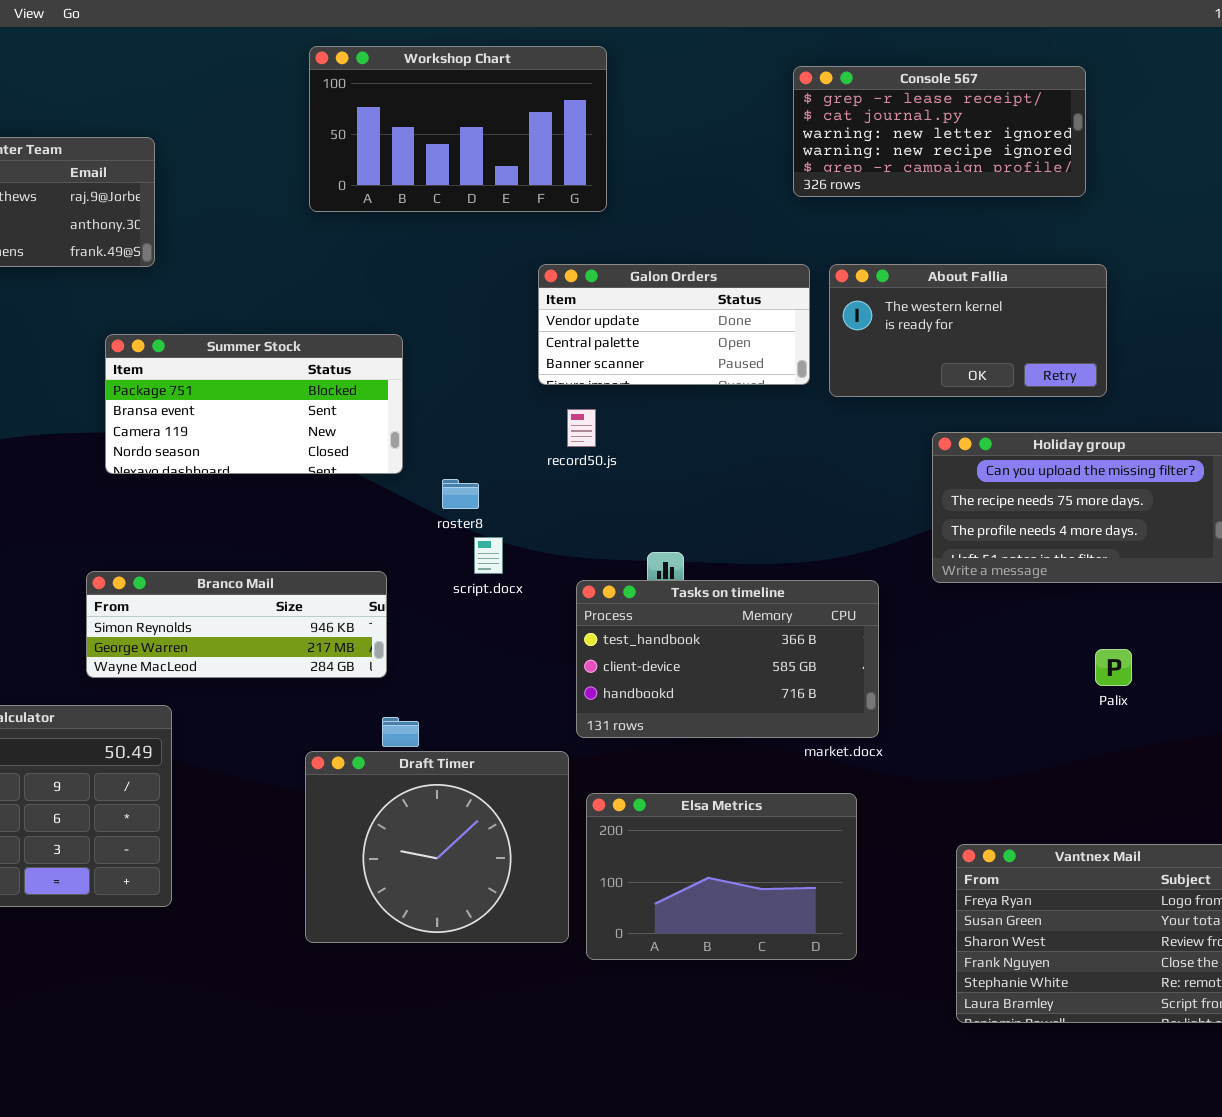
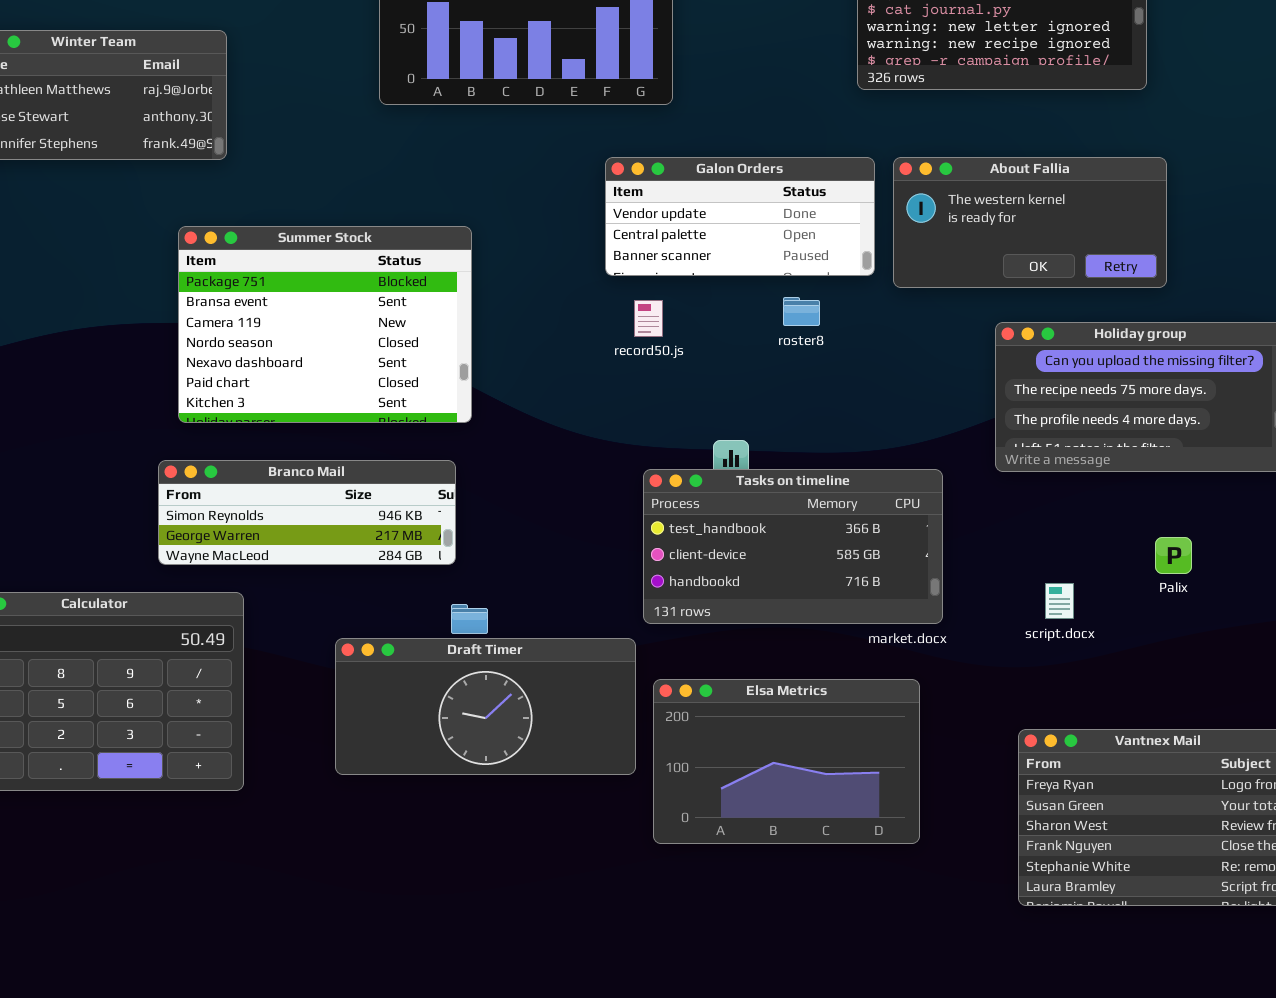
Summer Stock: [105,334,403,474] -> [178,226,472,423], resized
roster8: [442,479,479,509] -> [783,297,820,326], moved
script.docx: [474,537,503,574] -> [1045,583,1074,619], moved
Draft Timer: [305,751,569,943] -> [335,638,636,775], resized

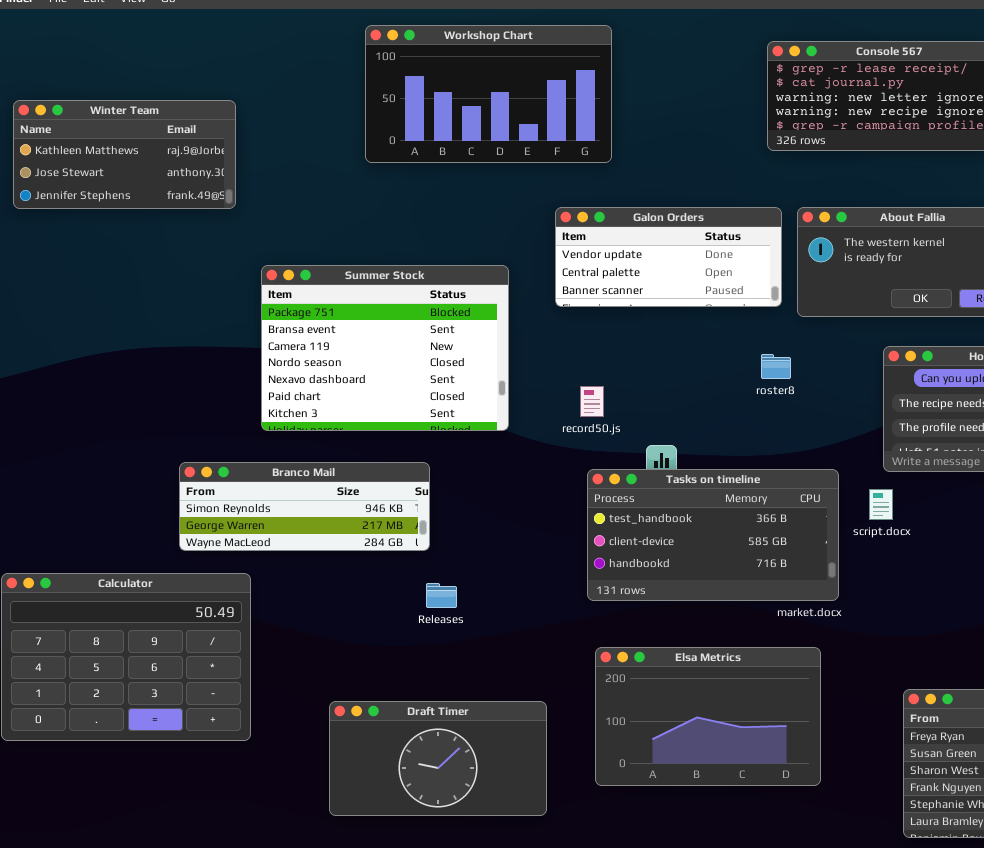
Summer Stock: [178,226,472,423] -> [261,265,509,431], moved
roster8: [783,297,820,326] -> [761,354,791,379], moved
record50.js: [634,300,663,337] -> [580,386,604,417], moved
script.docx: [1045,583,1074,619] -> [869,489,893,520], moved
Draft Timer: [335,638,636,775] -> [329,701,547,816], moved, resized

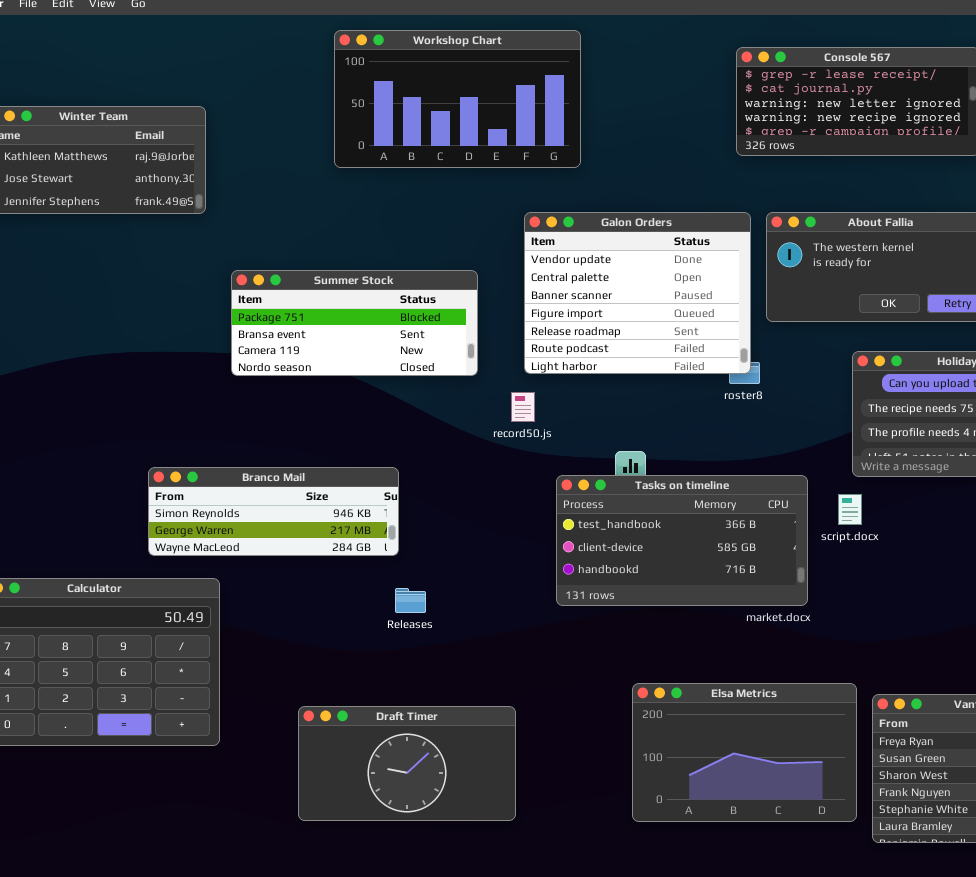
Galon Orders: [555,207,782,307] -> [524,212,751,374], resized
Summer Stock: [261,265,509,431] -> [231,270,478,376], resized
record50.js: [580,386,604,417] -> [511,392,535,422], moved
Elsa Metrics: [595,647,821,786] -> [632,683,857,822], moved

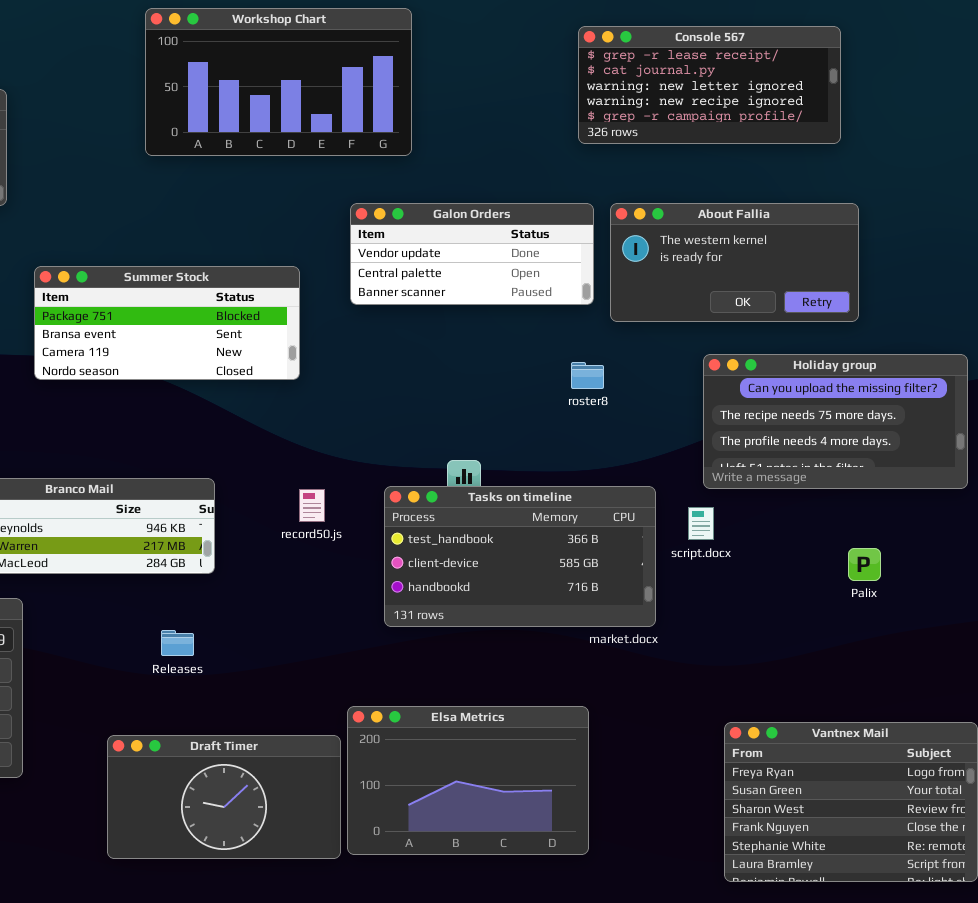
Galon Orders: [524,212,751,374] -> [350,203,594,305], resized
record50.js: [511,392,535,422] -> [299,489,325,522], moved
Releases: [395,588,426,613] -> [161,630,194,656], moved
Elsa Metrics: [632,683,857,822] -> [347,706,589,855], moved

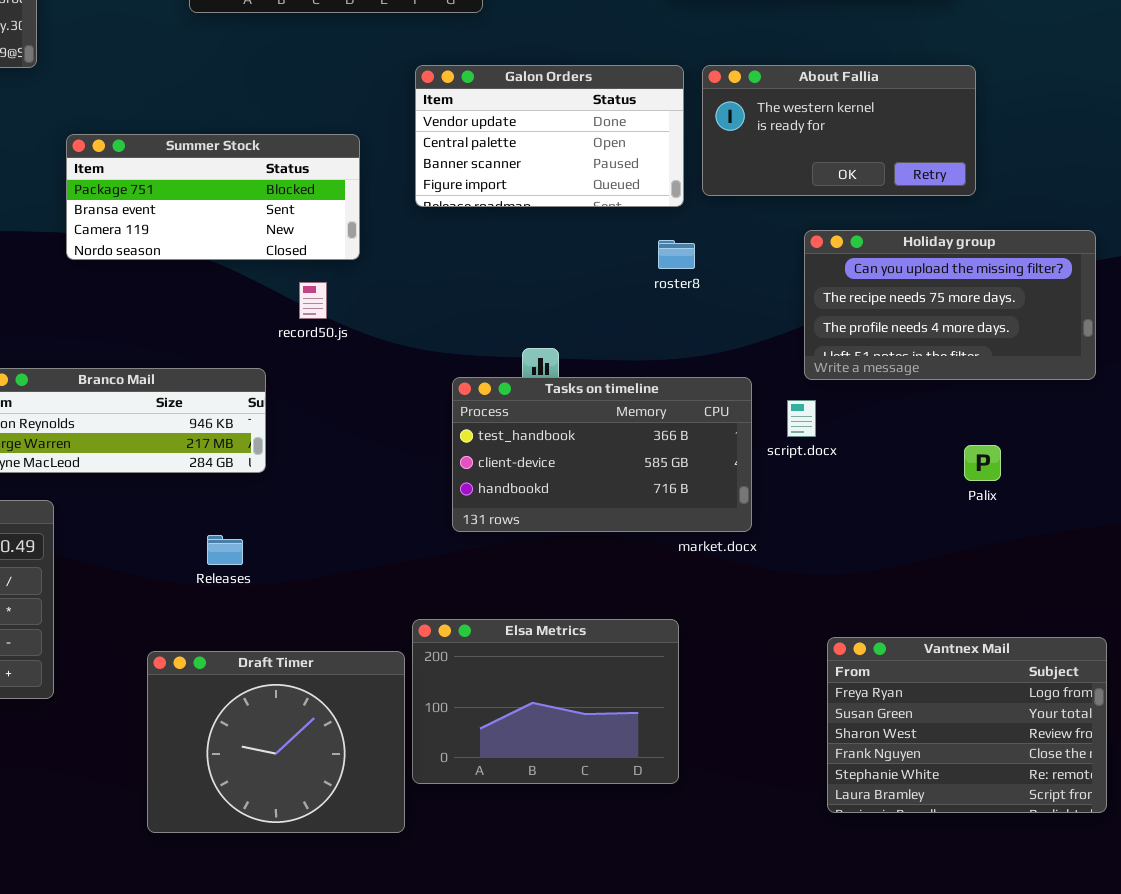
Galon Orders: [350,203,594,305] -> [415,65,684,207], resized
record50.js: [299,489,325,522] -> [299,282,327,319], moved
Draft Timer: [107,735,341,859] -> [147,651,405,833], resized

